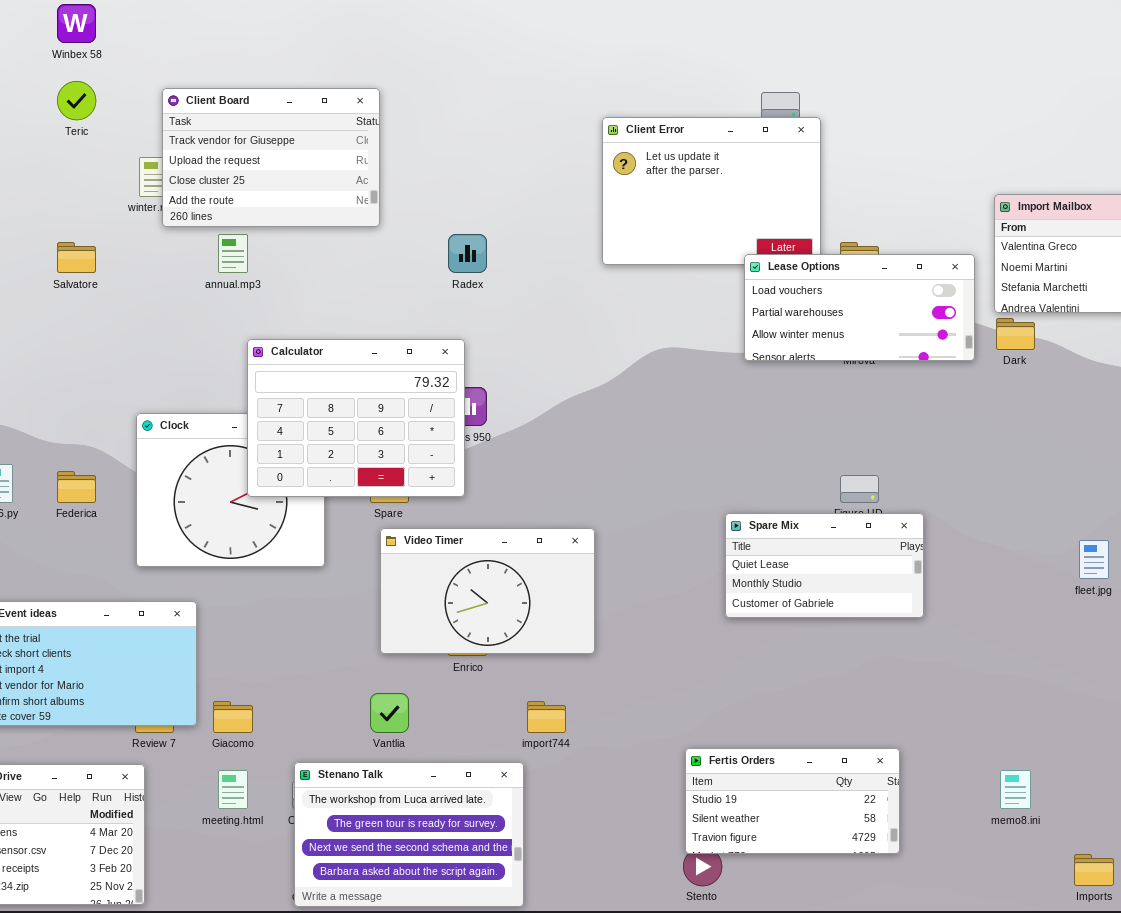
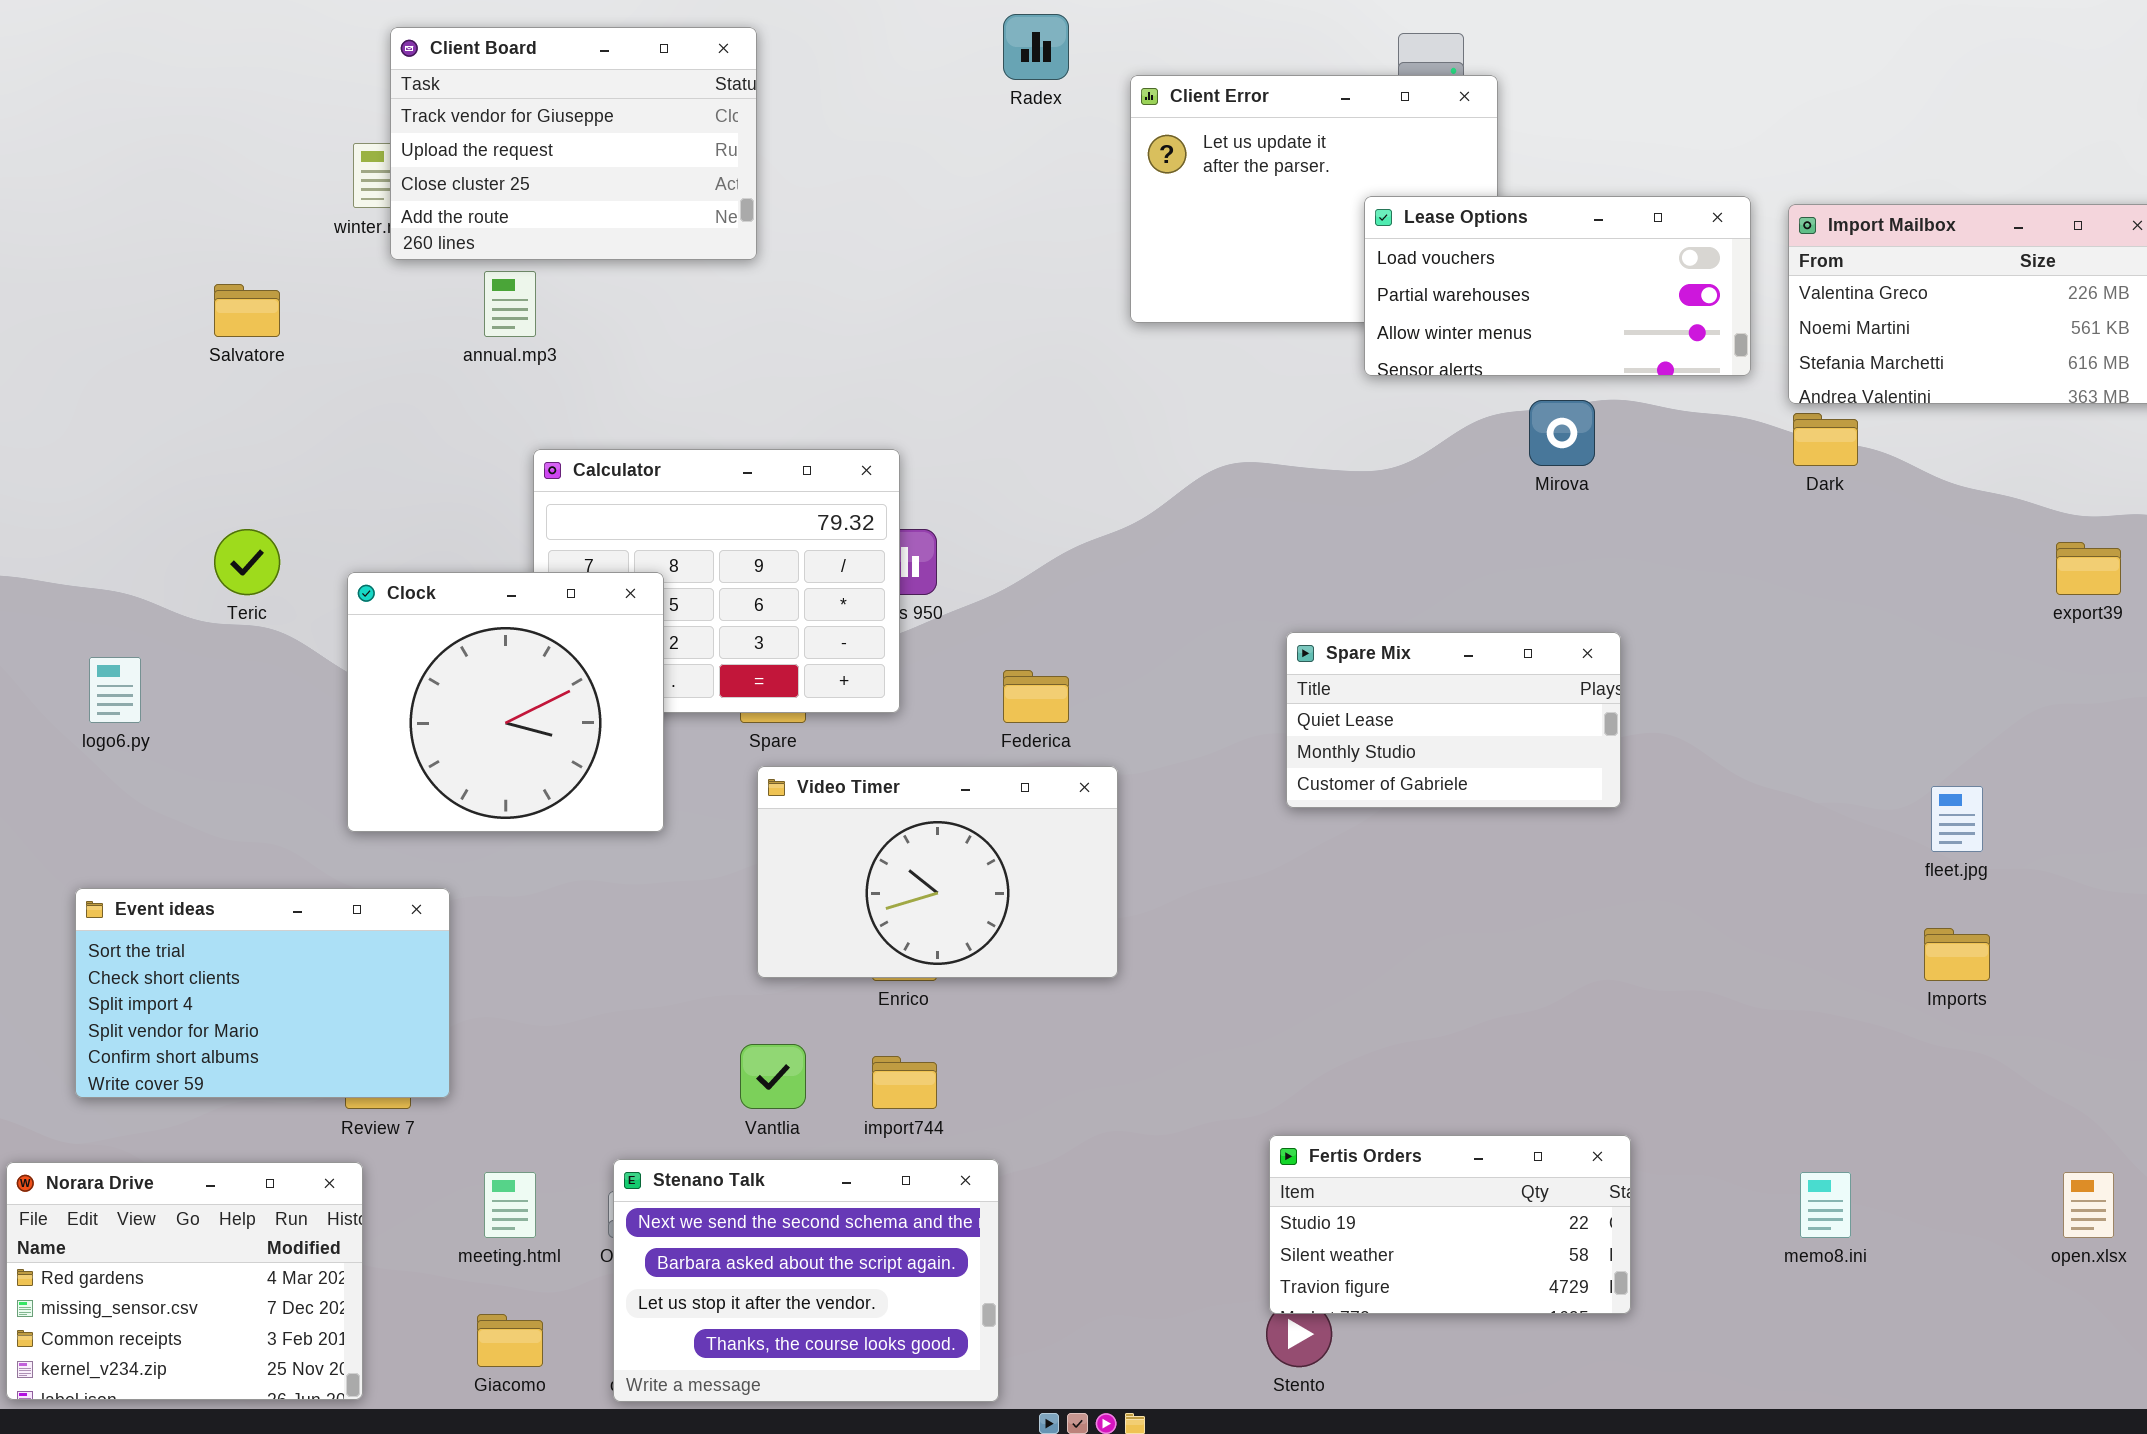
Teric: [57,81,96,120] -> [214,529,280,595], moved
Radex: [448,234,487,273] -> [1003,14,1069,80], moved
Lease Options: [744,254,975,361] -> [1364,196,1751,376], moved
Clock: [136,413,325,567] -> [347,572,664,832], raised
Federica: [57,471,96,503] -> [1003,670,1069,723], moved
Spare Mix: [725,513,924,618] -> [1286,632,1621,808], moved
Giacomo: [213,701,253,733] -> [477,1314,543,1367], moved
import744: [527,701,566,733] -> [872,1056,937,1109], moved
Stenano Talk: [294,762,524,907] -> [613,1159,999,1402], scrolled down 2 rows
Imports: [1074,854,1114,886] -> [1924,928,1990,981], moved

